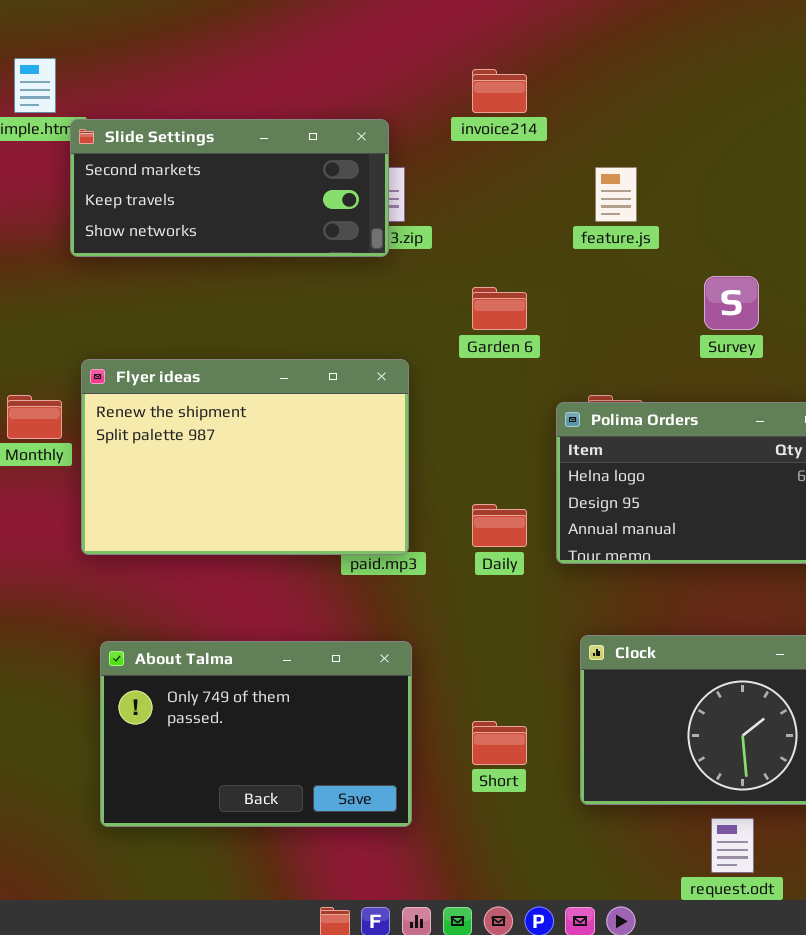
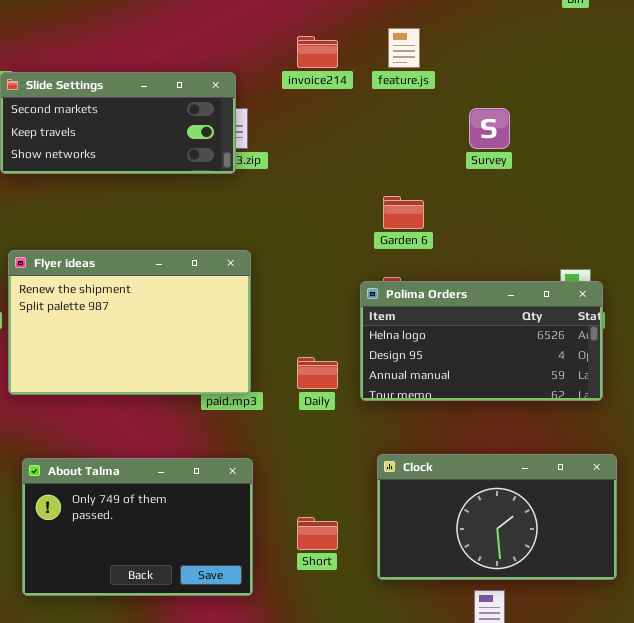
feature.js: [595,167,637,222] -> [388,28,420,68], moved
Survey: [704,276,759,330] -> [469,108,510,149], moved
Garden 6: [472,287,527,330] -> [383,196,424,229], moved

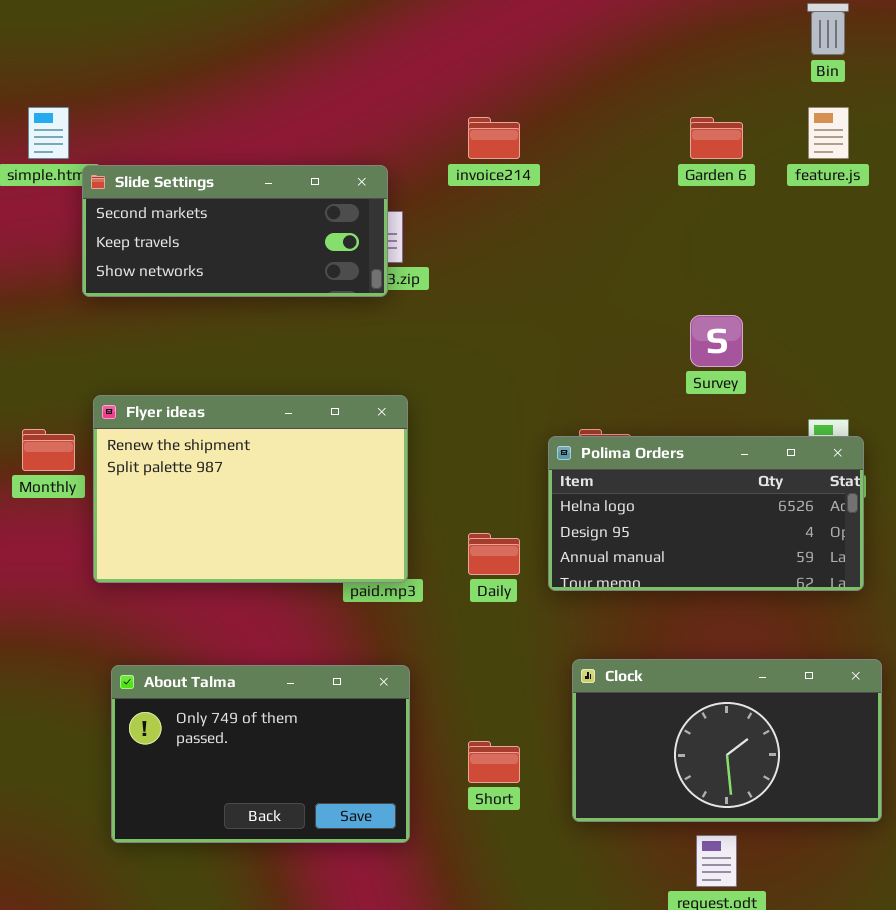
feature.js: [388,28,420,68] -> [808,107,849,159], moved
Survey: [469,108,510,149] -> [690,315,743,367], moved
Garden 6: [383,196,424,229] -> [690,117,743,159], moved

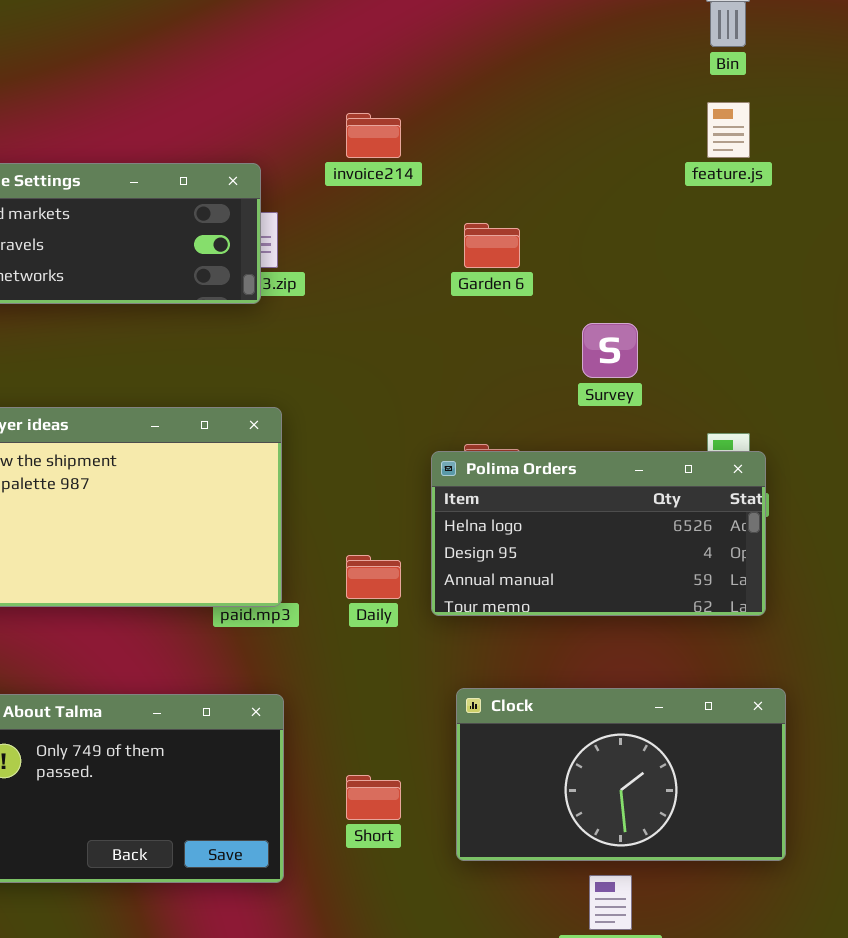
Garden 6: [690,117,743,159] -> [464,223,520,268], moved

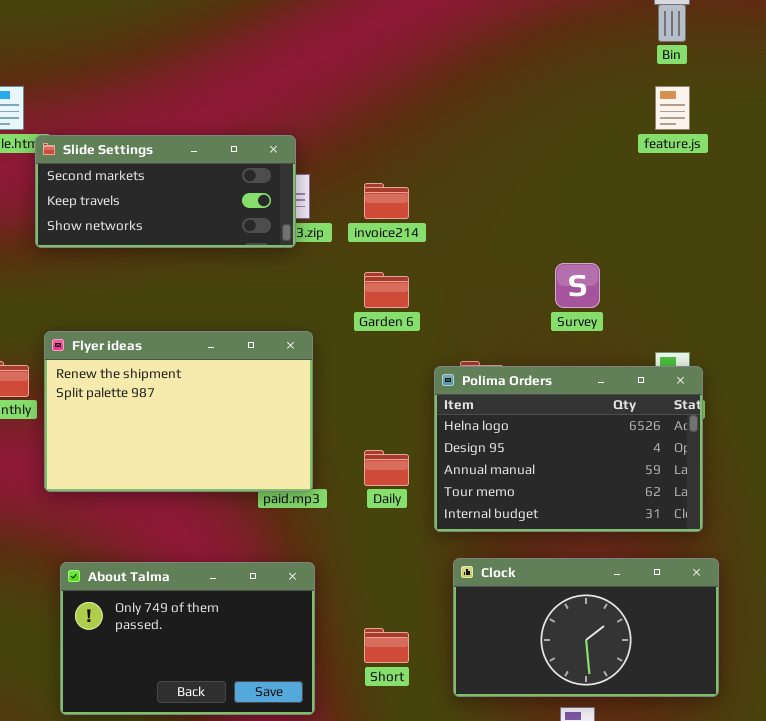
invoice214: [346,113,401,158] -> [364,183,409,219], moved
Garden 6: [464,223,520,268] -> [364,272,409,308], moved
Polima Orders: [431,451,766,616] -> [434,366,703,532], resized

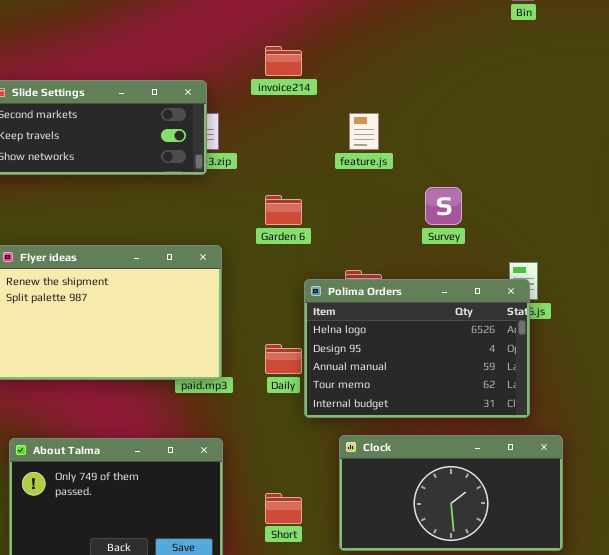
feature.js: [655,86,690,130] -> [349,113,379,150], moved
invoice214: [364,183,409,219] -> [265,46,302,76], moved
Polima Orders: [434,366,703,532] -> [304,279,530,418], moved

